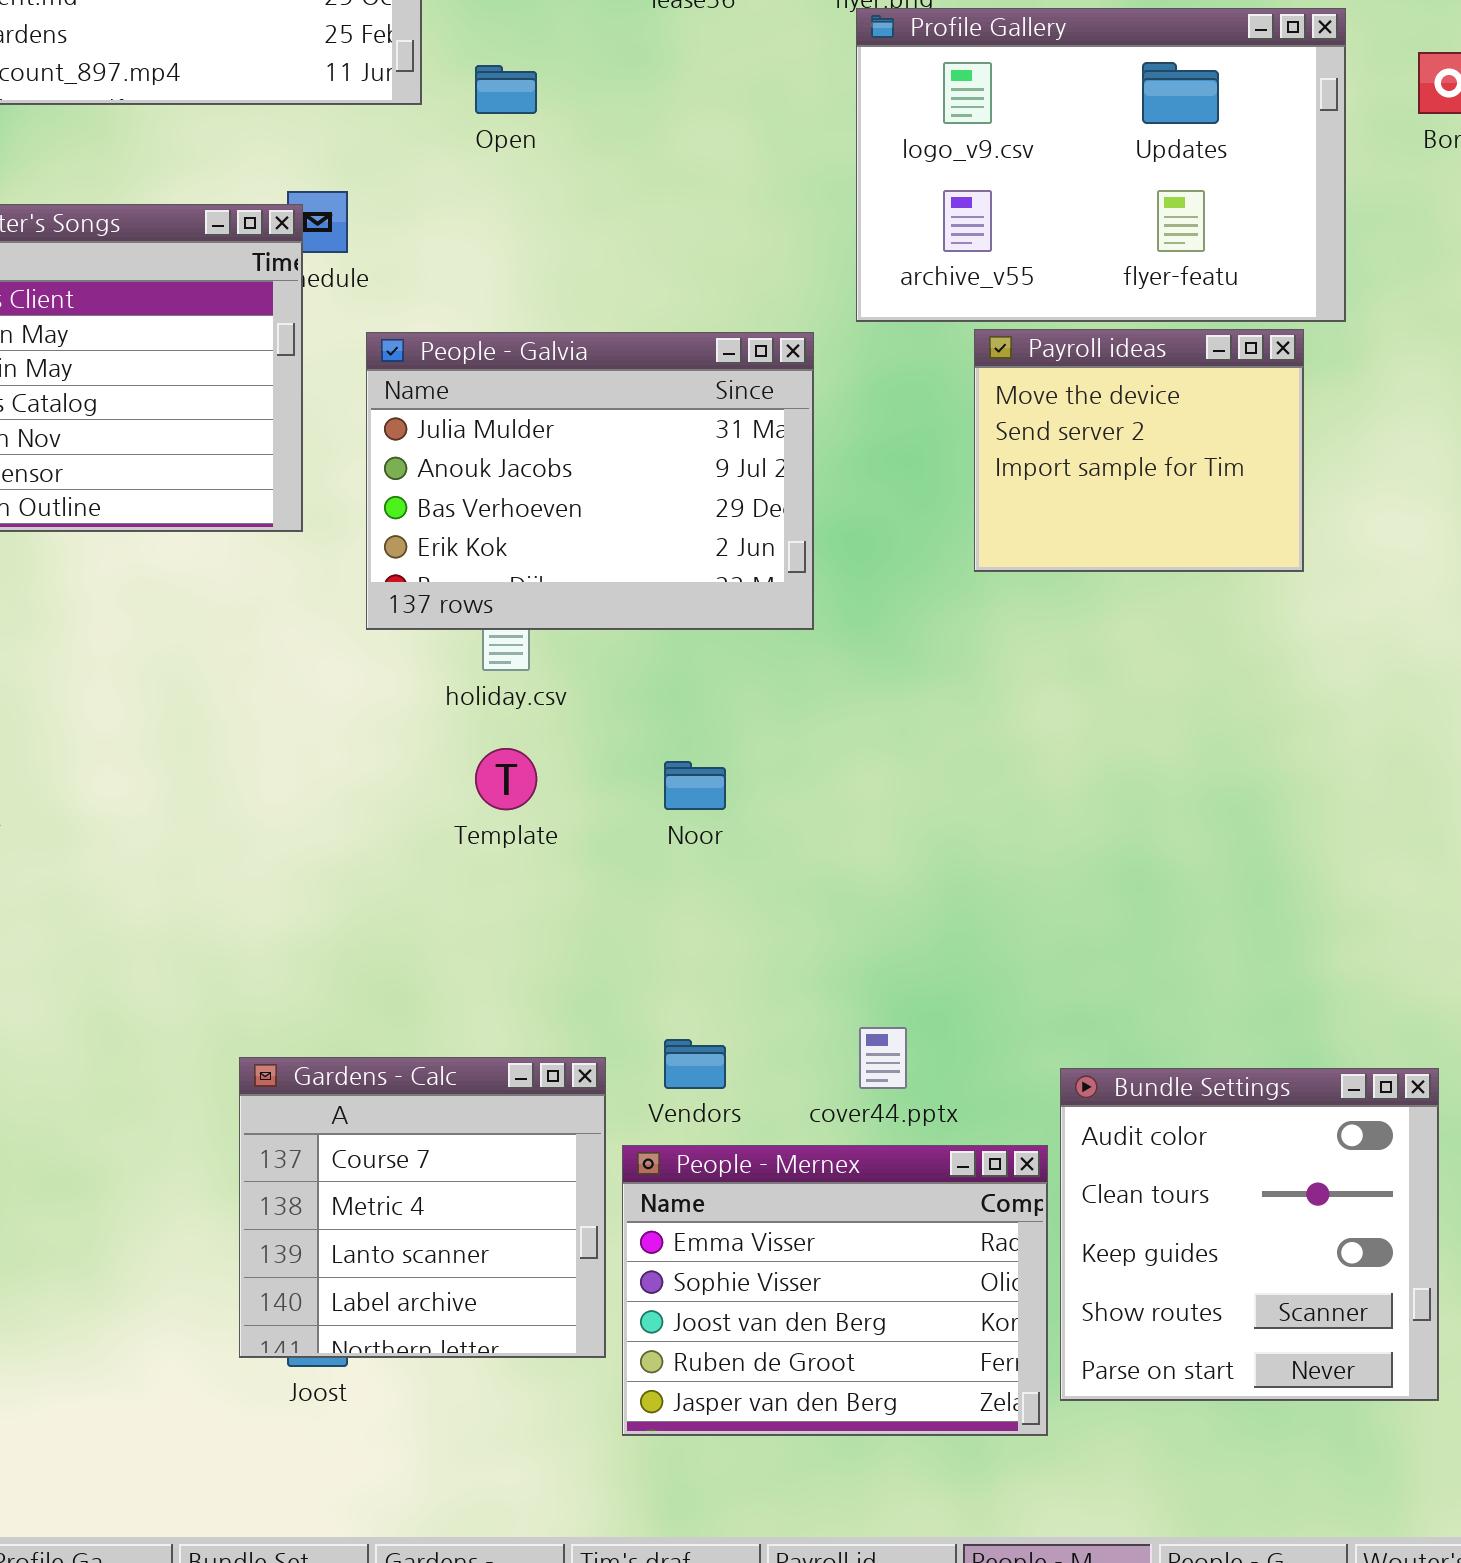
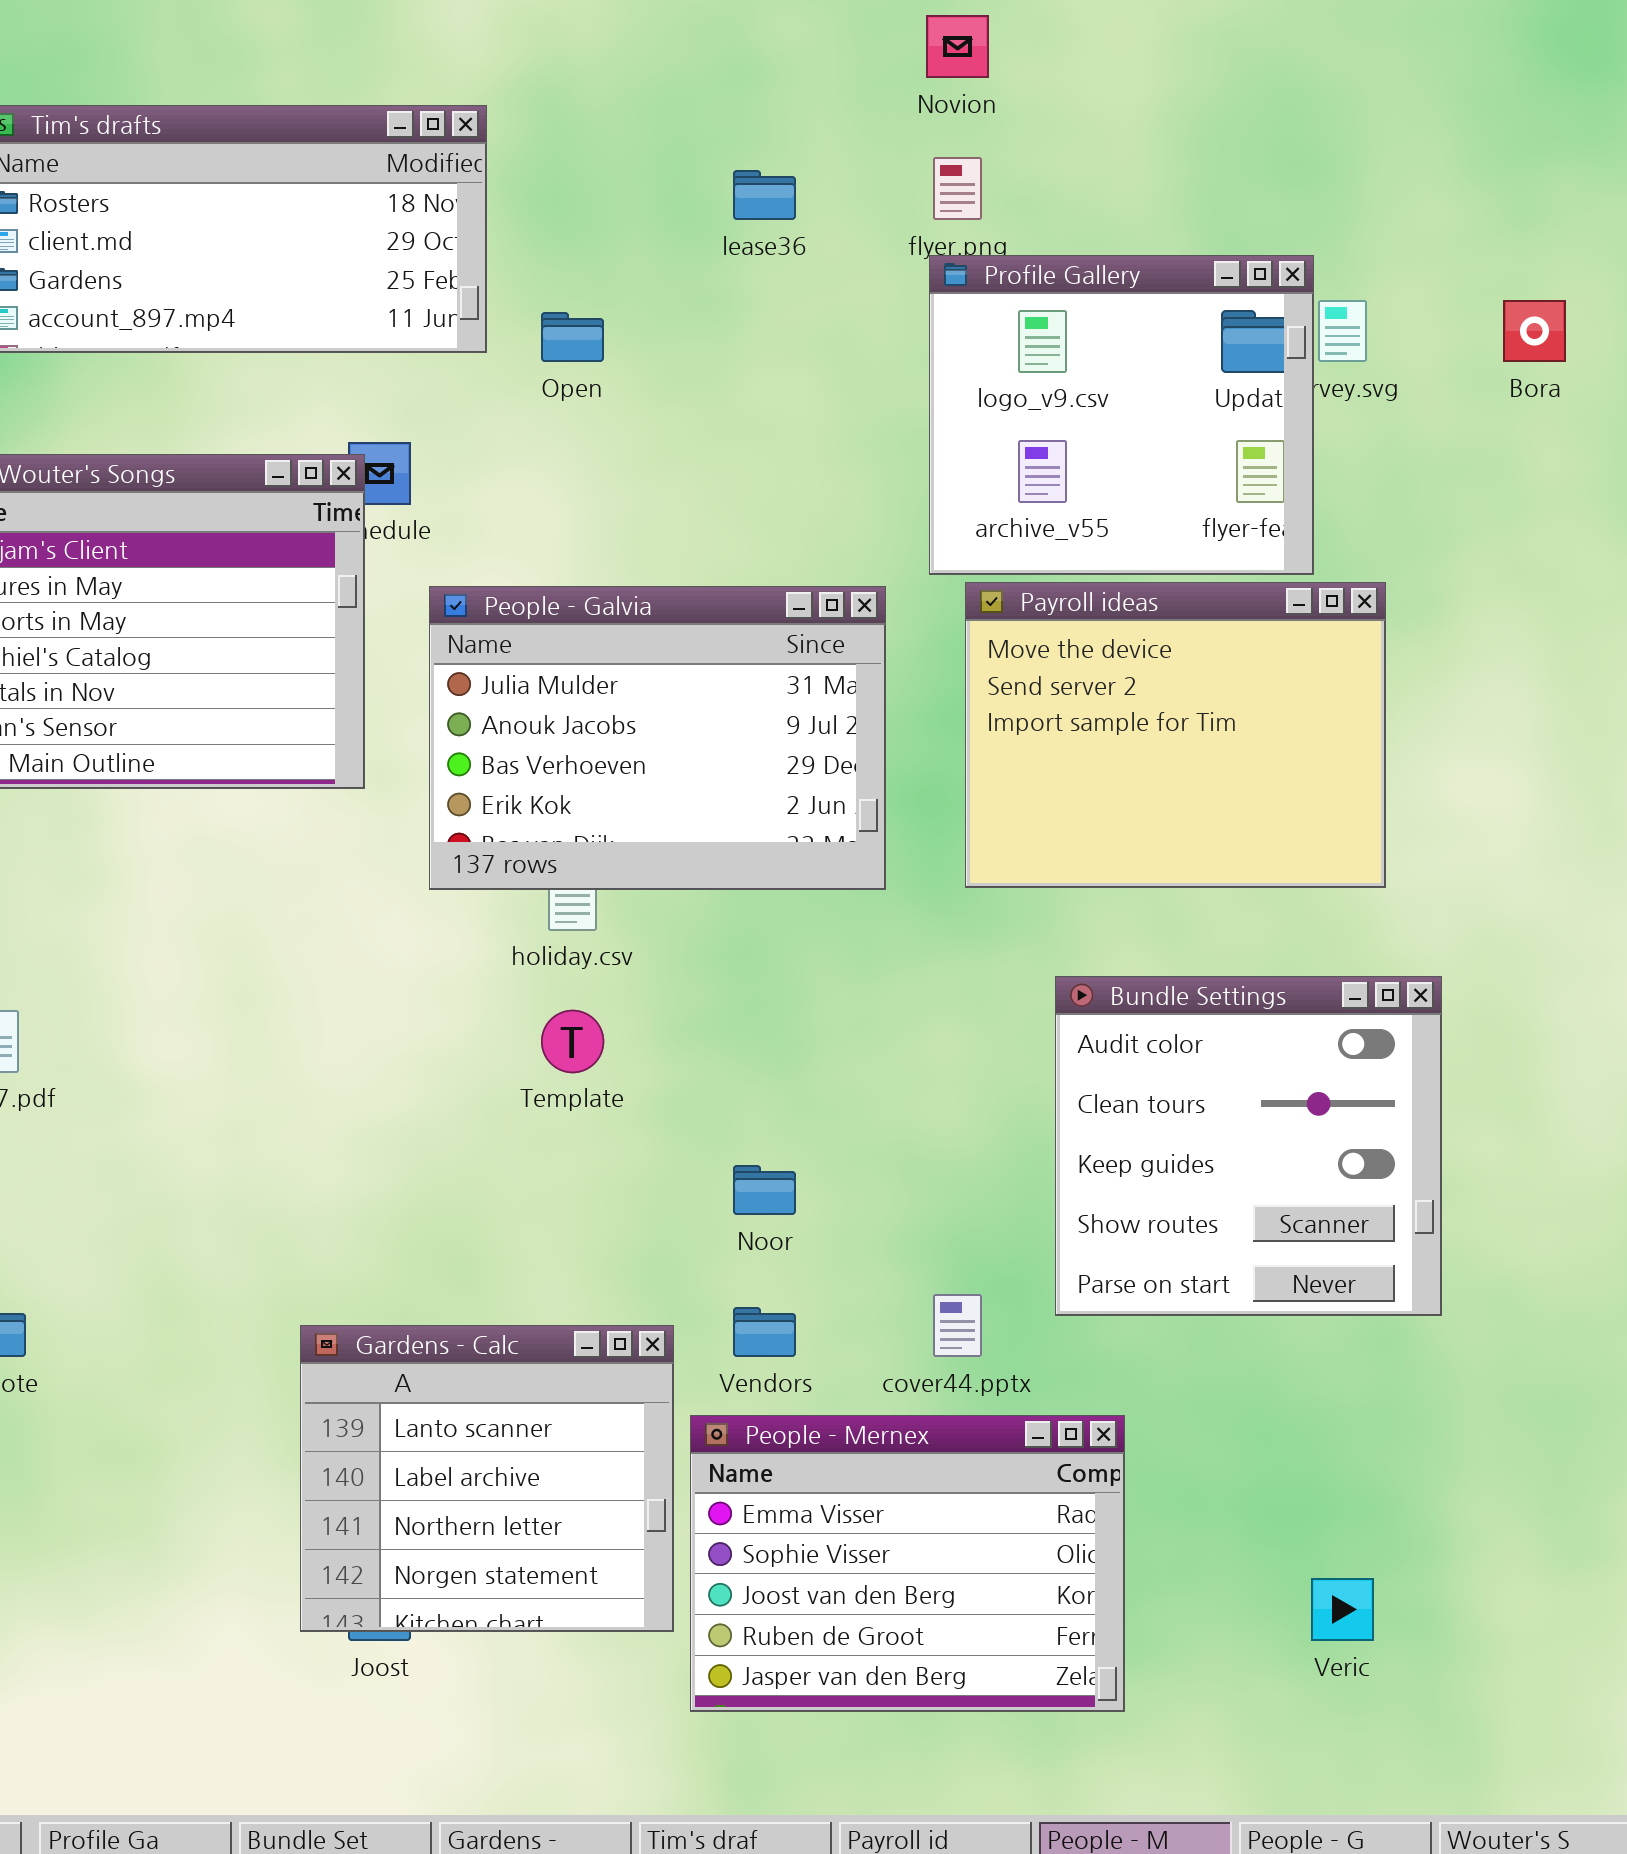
Profile Gallery: [856,8,1346,322] -> [929,255,1314,575], resized
Payroll ideas: [974,329,1304,572] -> [965,582,1386,888], resized
Noor: [664,761,726,810] -> [733,1165,796,1215], moved
Gardens - Calc: [239,1057,606,1358] -> [300,1325,674,1632], scrolled down 2 rows
Bundle Settings: [1060,1068,1439,1401] -> [1055,976,1442,1316], moved

